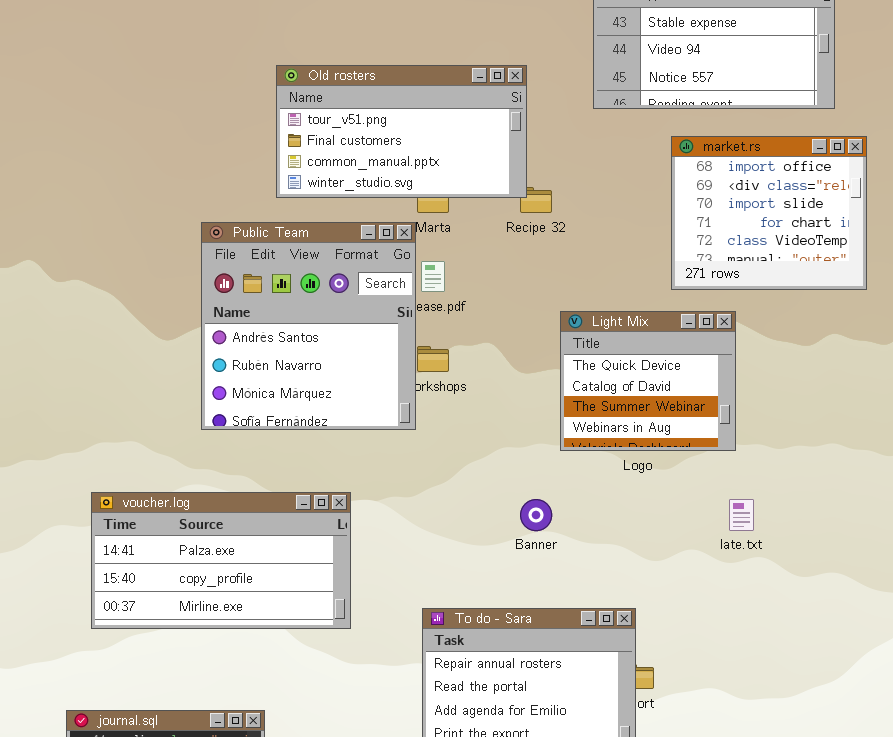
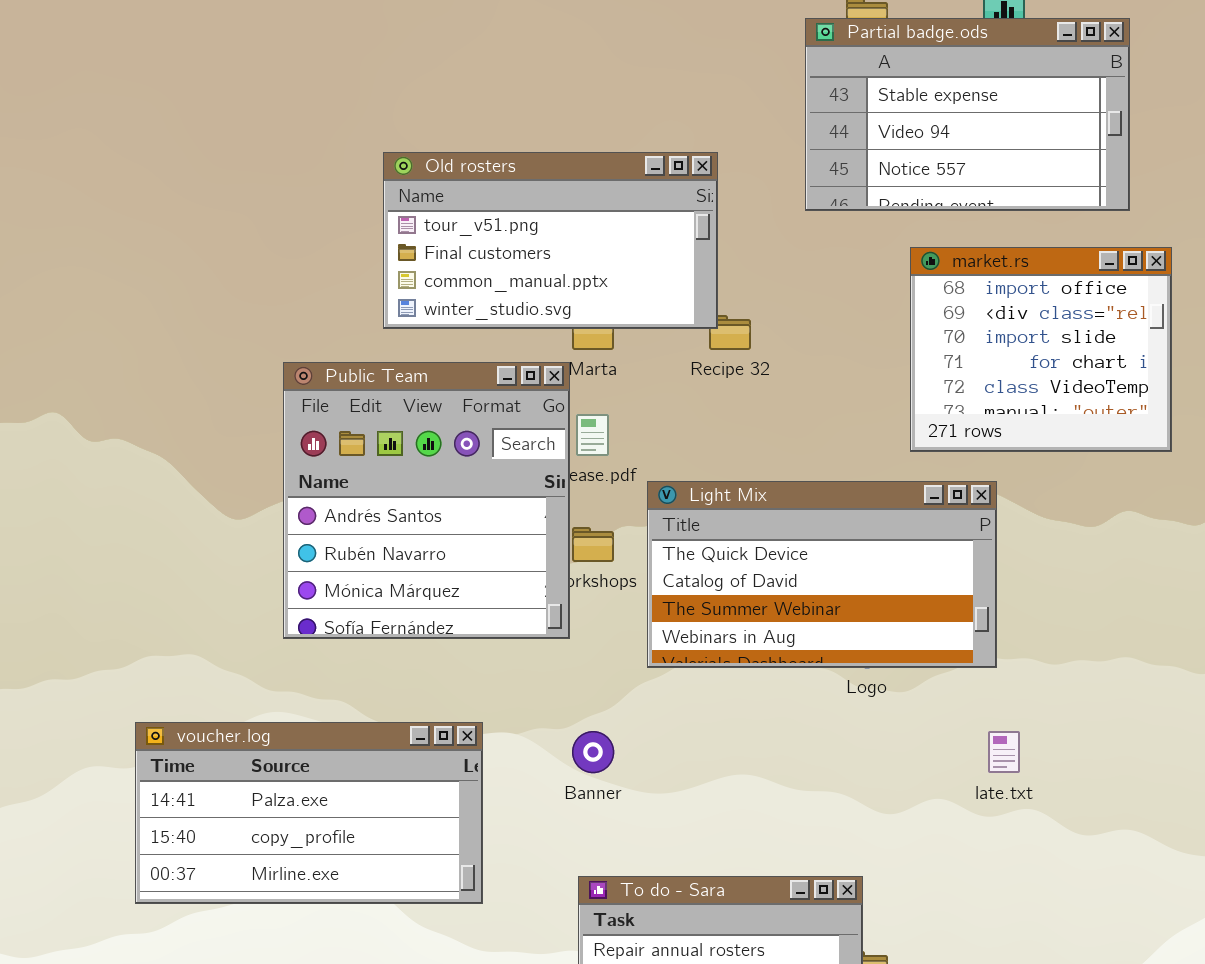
Light Mix: [560,311,736,451] -> [647,481,997,668], resized
Banner: [520,499,552,531] -> [572,731,614,773], moved

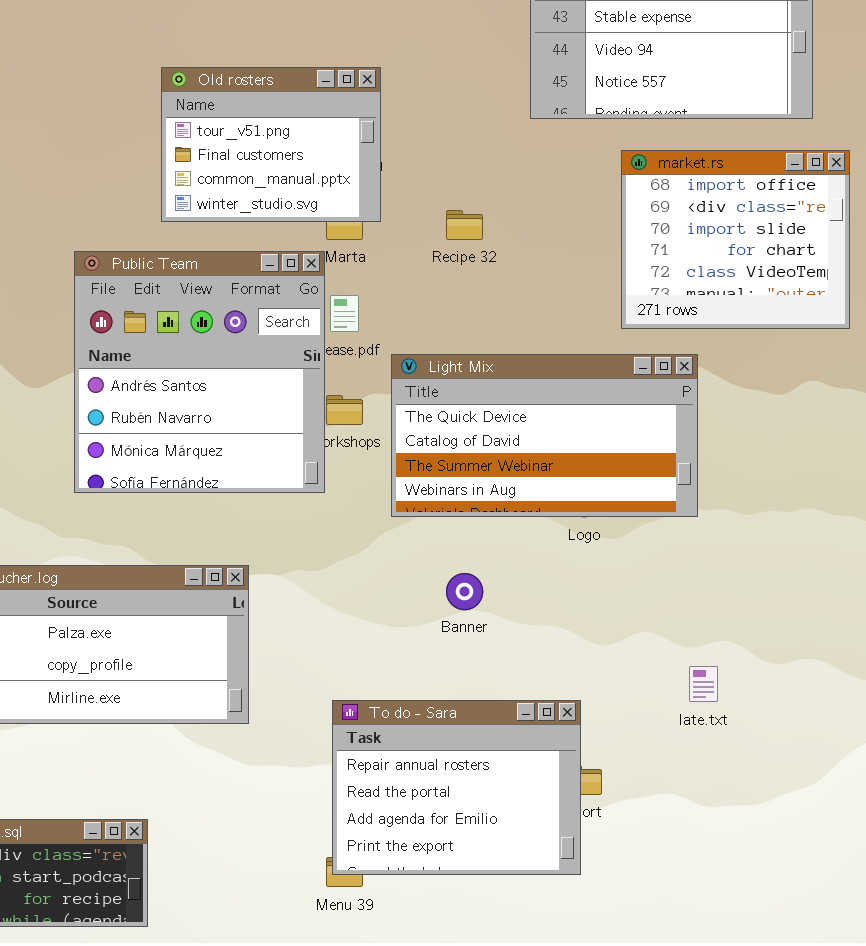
Old rosters: [383,152,718,329] -> [161,67,381,222], resized
Banner: [572,731,614,773] -> [446,573,483,610], moved
late.txt: [988,731,1020,773] -> [689,666,718,702], moved

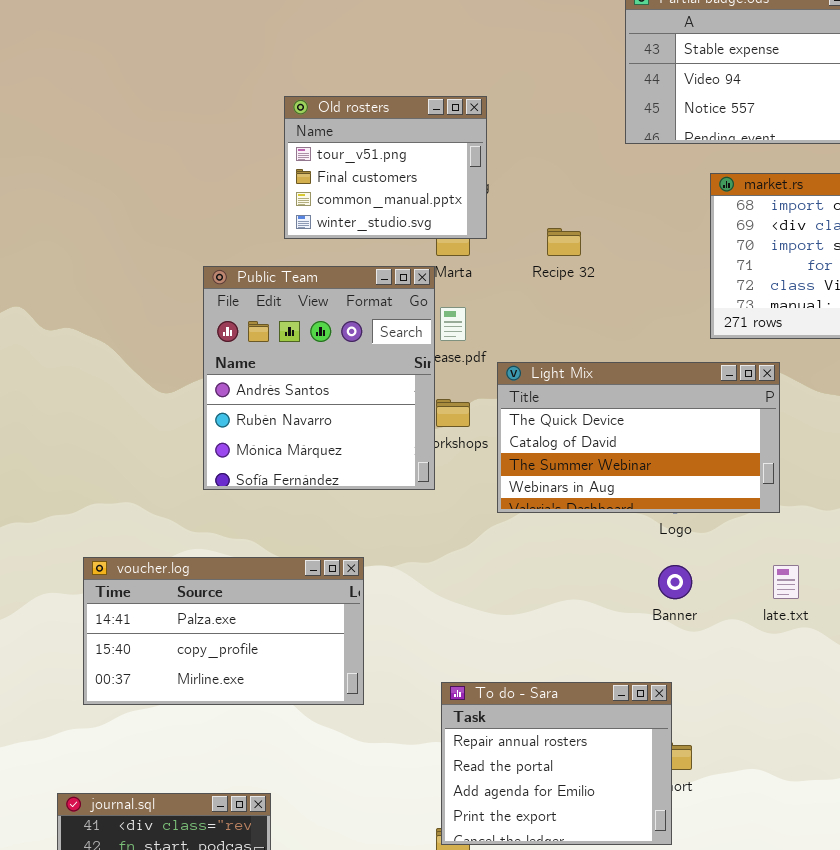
Banner: [446,573,483,610] -> [658,565,692,599], moved
late.txt: [689,666,718,702] -> [773,565,799,599], moved

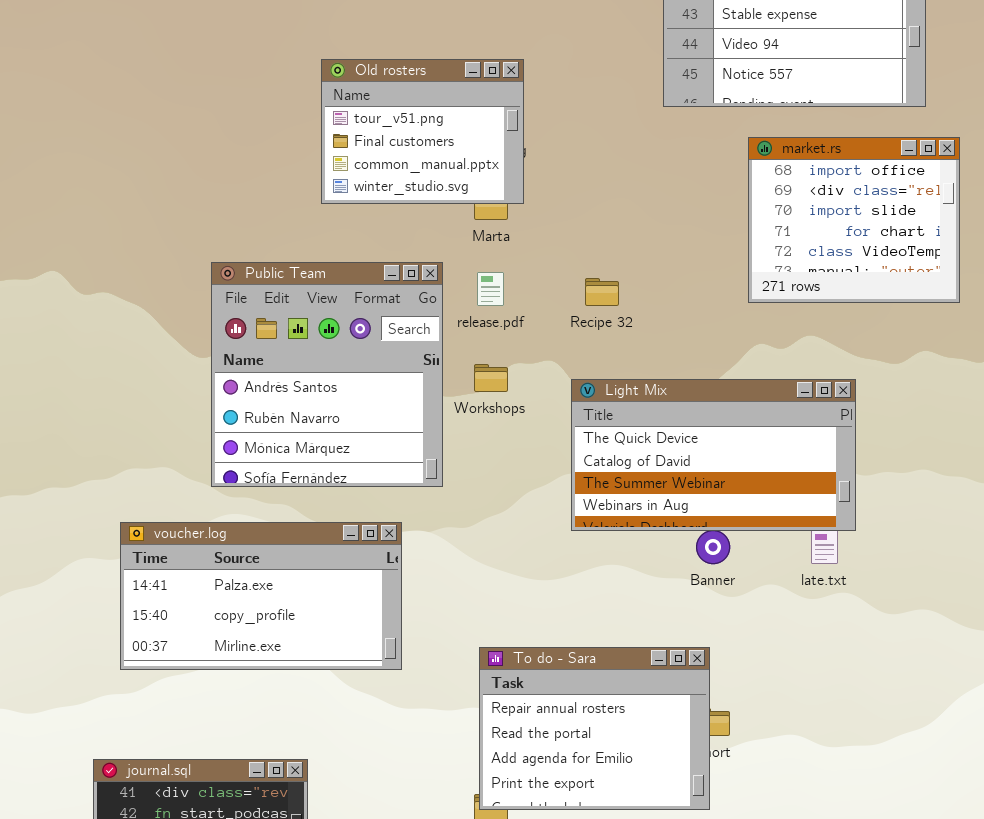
Recipe 32: [547,228,581,256] -> [585,278,619,306], moved
Public Team: [203,266,435,490] -> [211,262,443,487], moved
Light Mix: [497,362,780,513] -> [571,379,856,531], moved

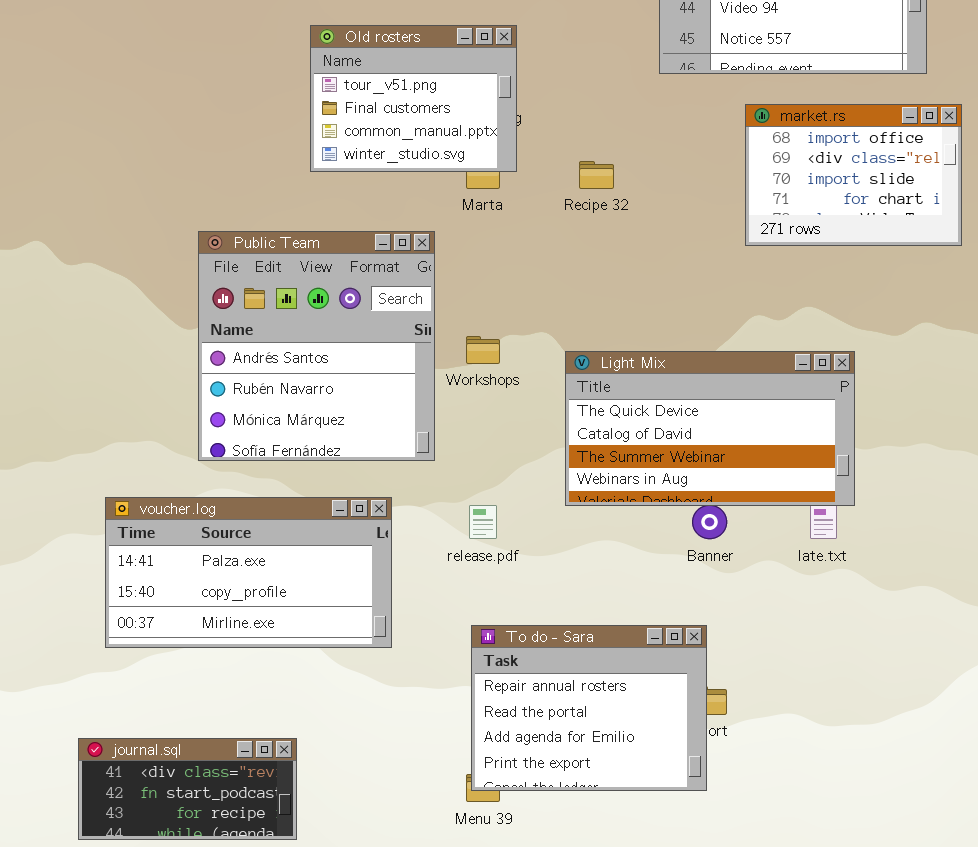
market.rs: [748,137,960,303] -> [745,104,962,246], resized
release.pdf: [477,272,504,306] -> [469,505,497,539], moved
Recipe 32: [585,278,619,306] -> [579,161,614,189], moved

